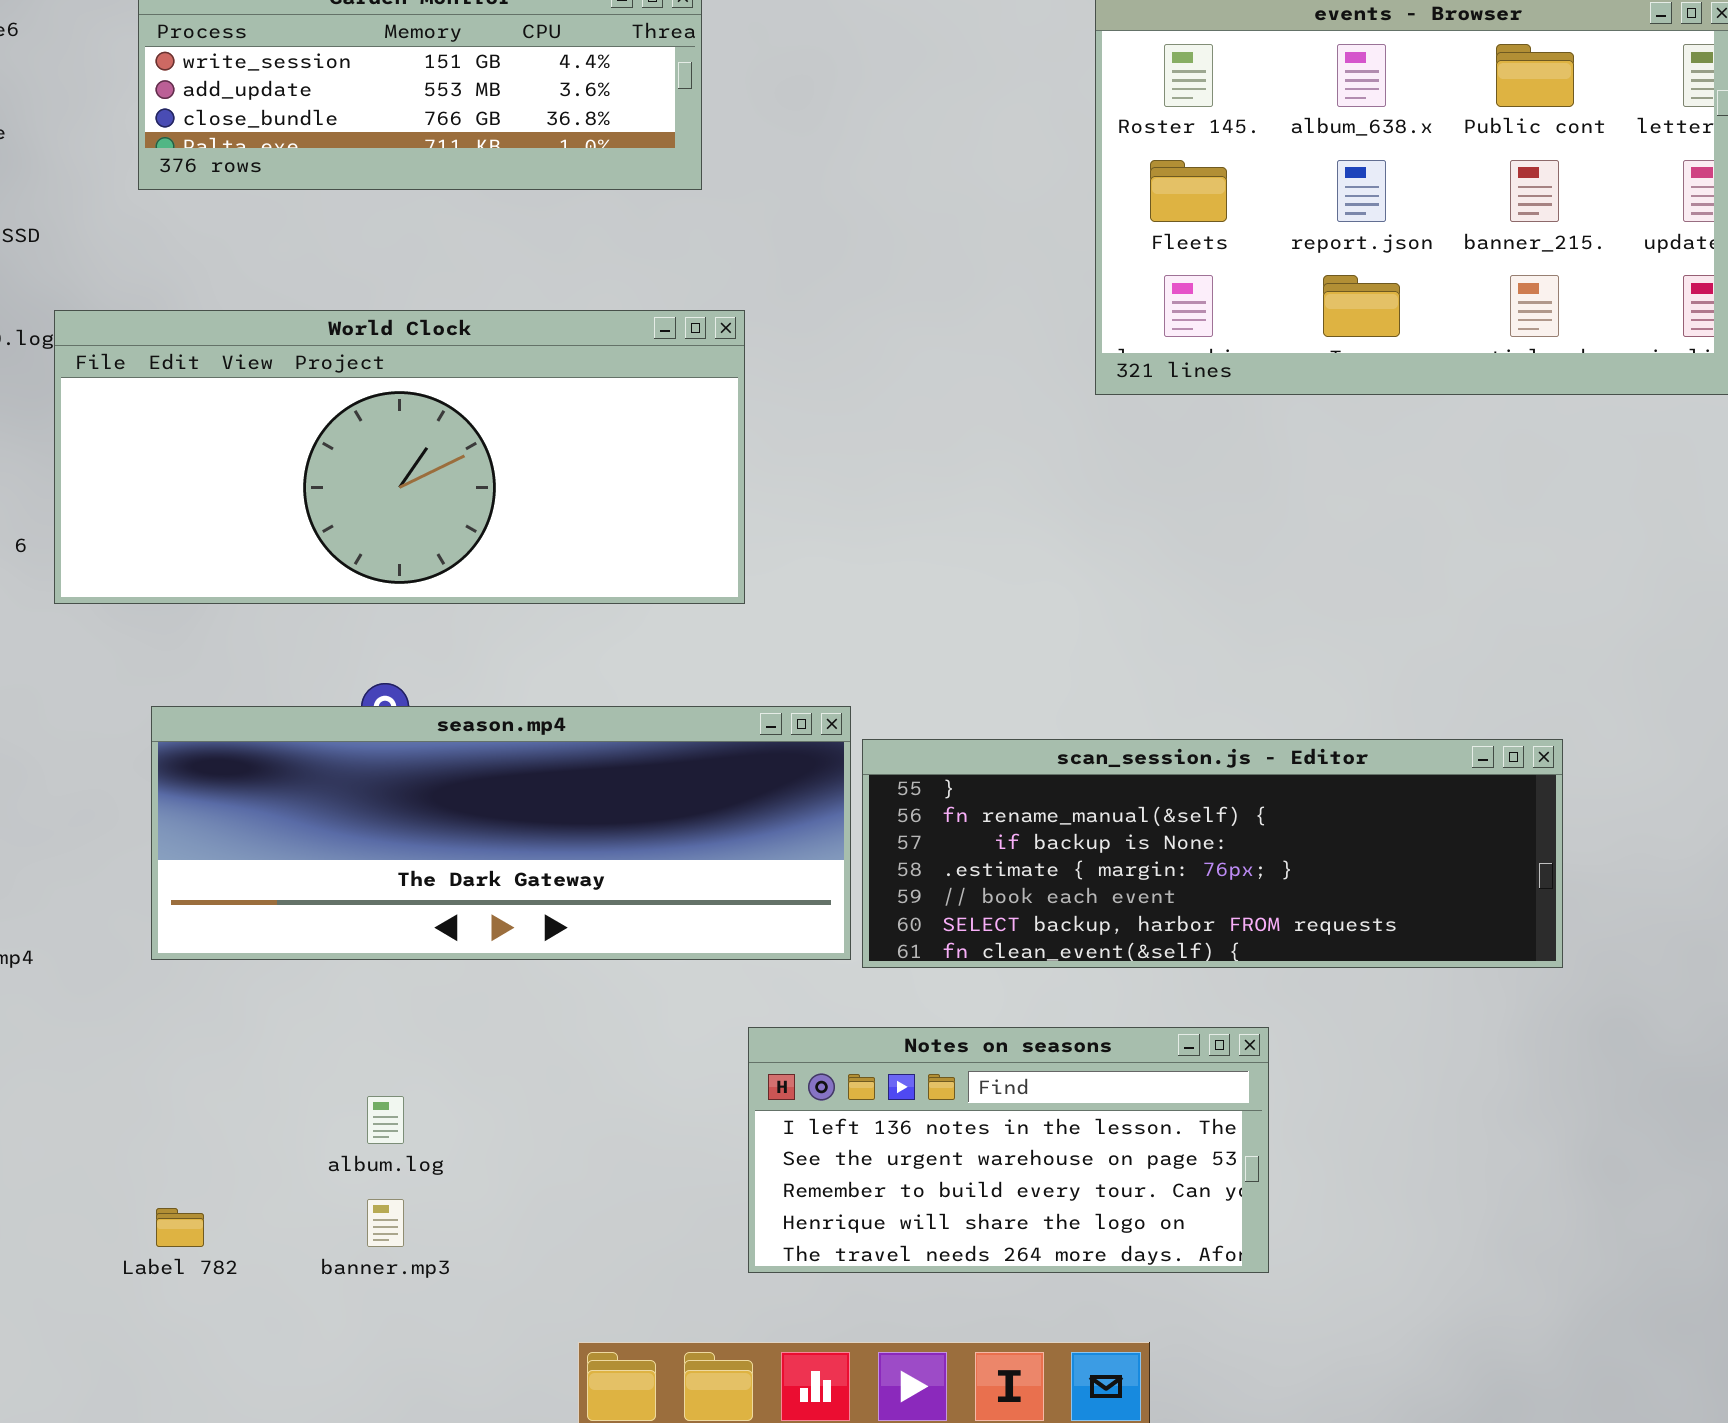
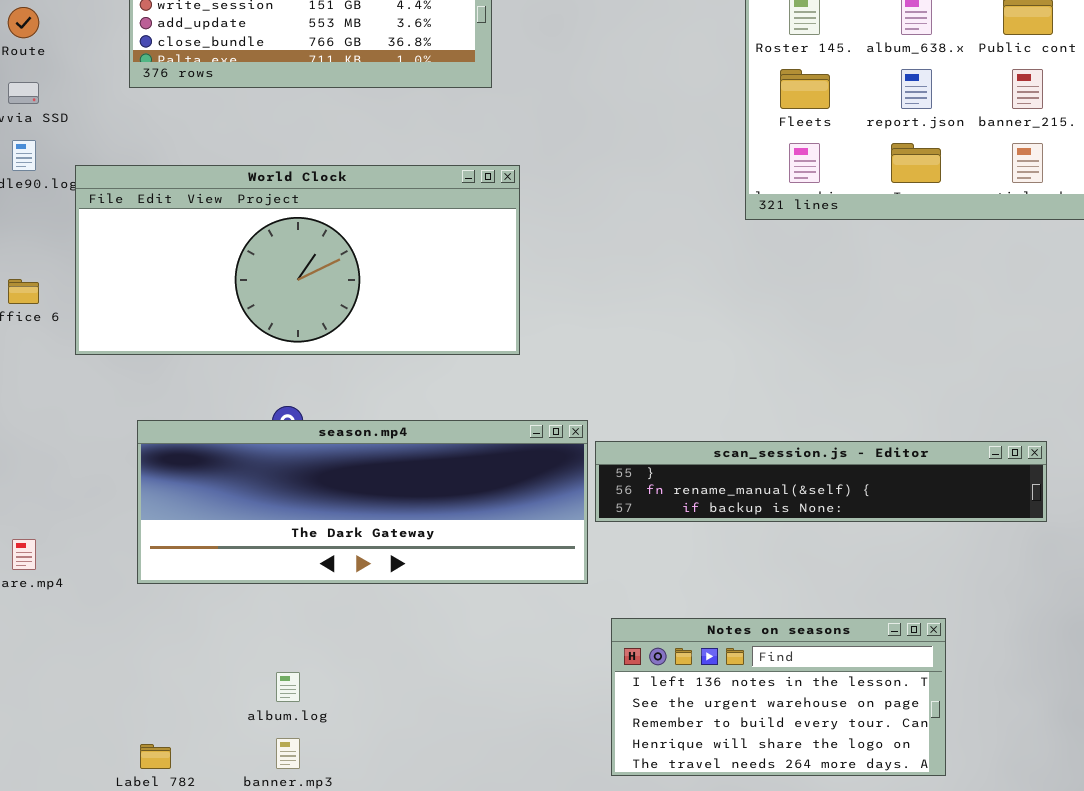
scan_session.js - Editor: [862,739,1563,968] -> [595,441,1047,522], resized
Notes on seasons: [748,1027,1269,1273] -> [611,618,946,776], moved

